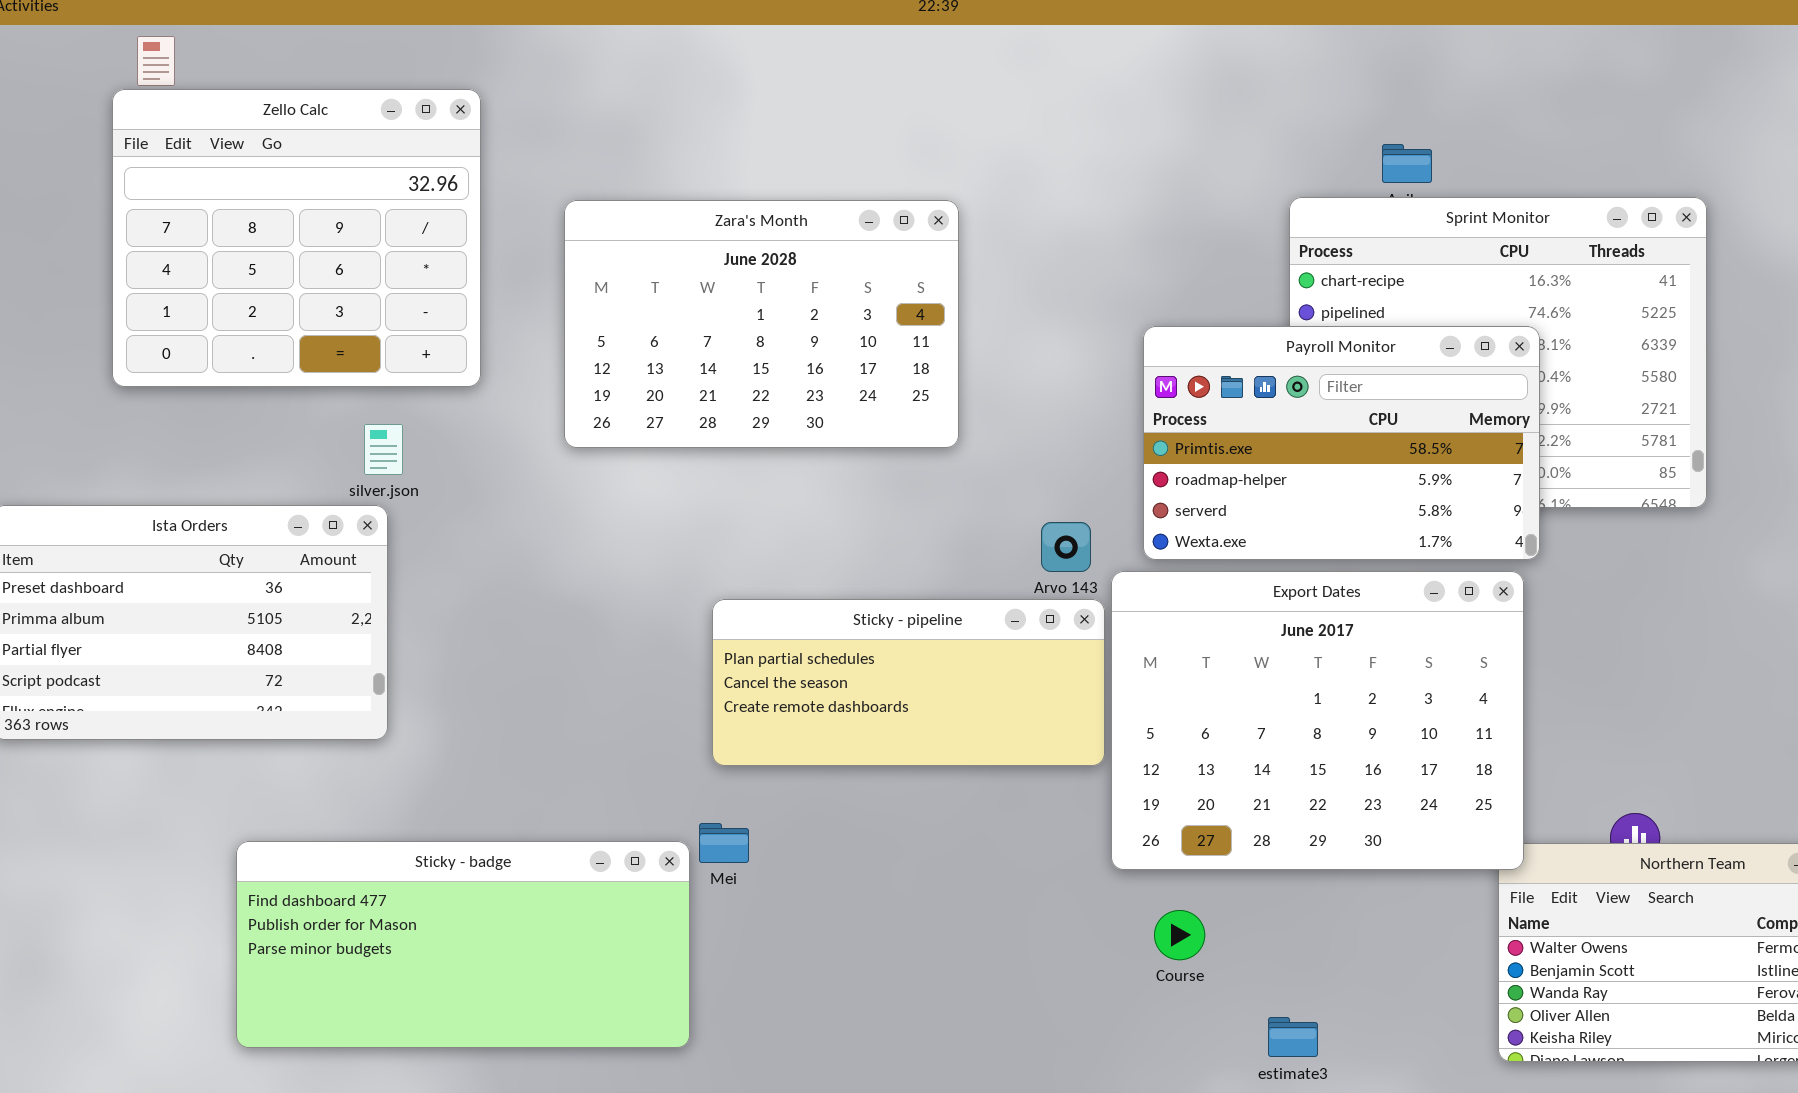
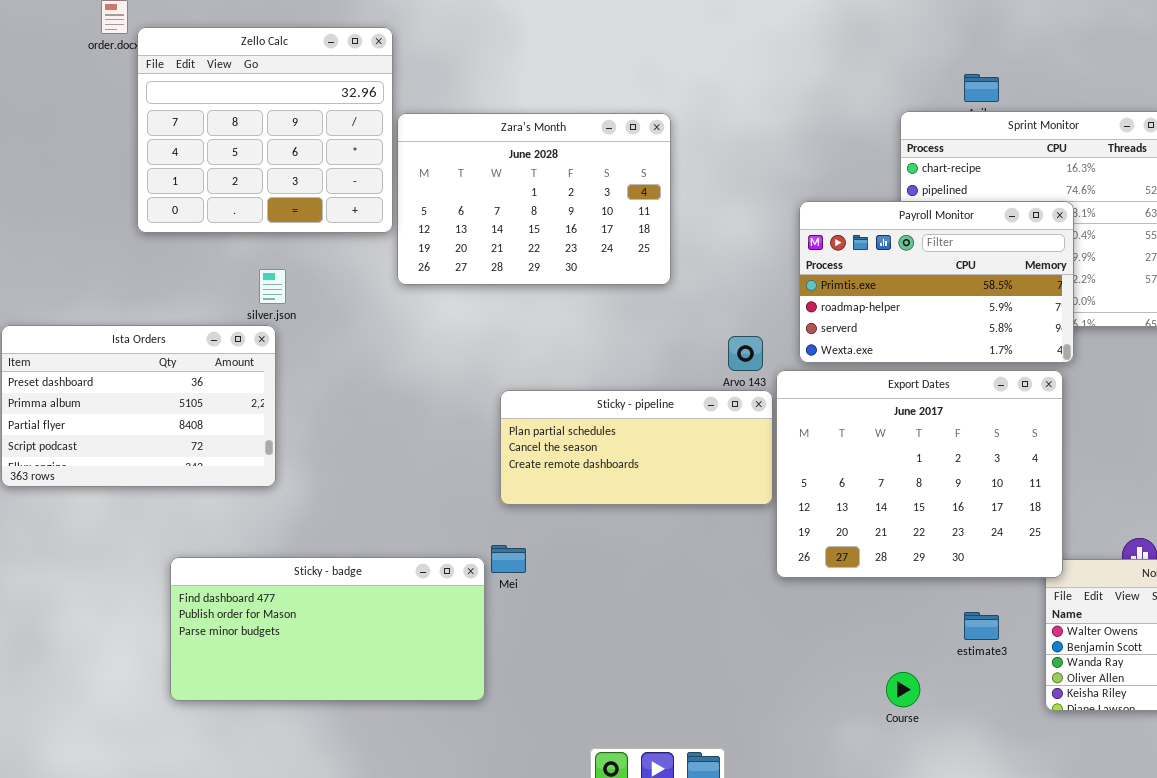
Zello Calc: [112,89,481,387] -> [137,27,393,233], moved
Course: [1154,910,1205,960] -> [886,672,920,707], moved
estimate3: [1268,1017,1318,1057] -> [964,612,999,640], moved

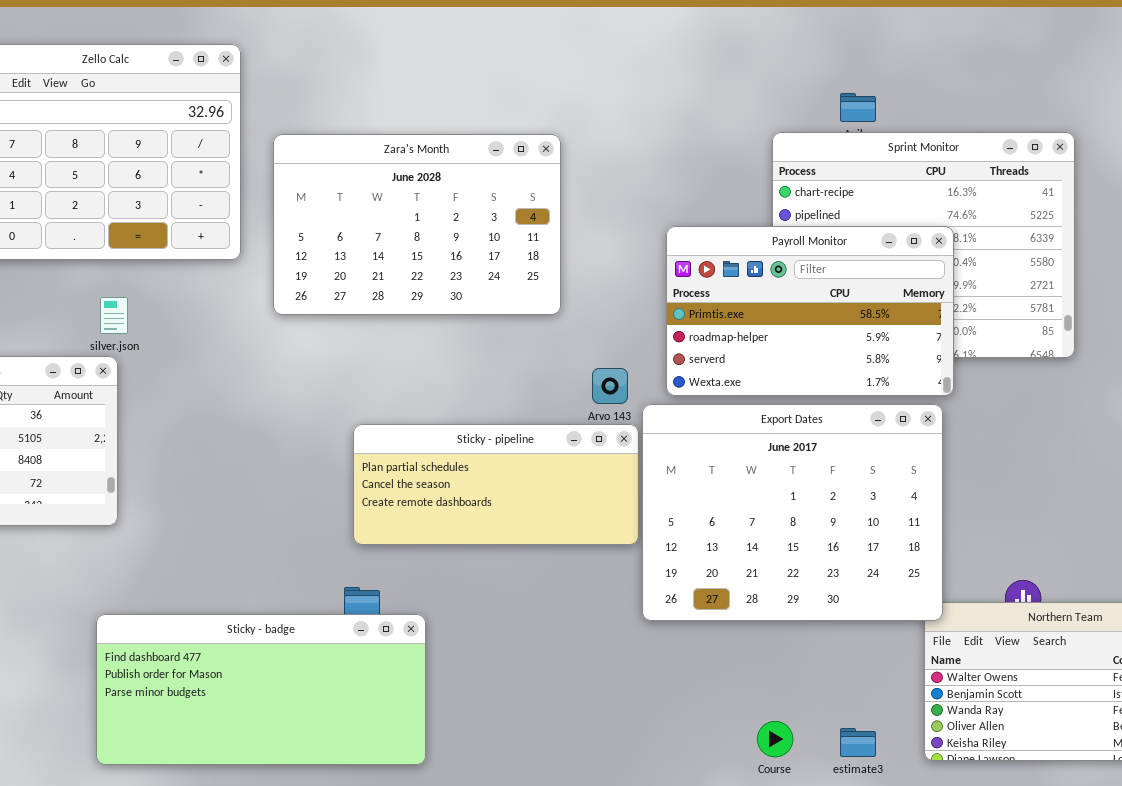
Zara's Month: [397,113,671,285] -> [273,134,561,315], moved
Sticky - badge: [170,557,485,701] -> [96,614,426,765], moved
estimate3: [964,612,999,640] -> [840,728,876,757], moved

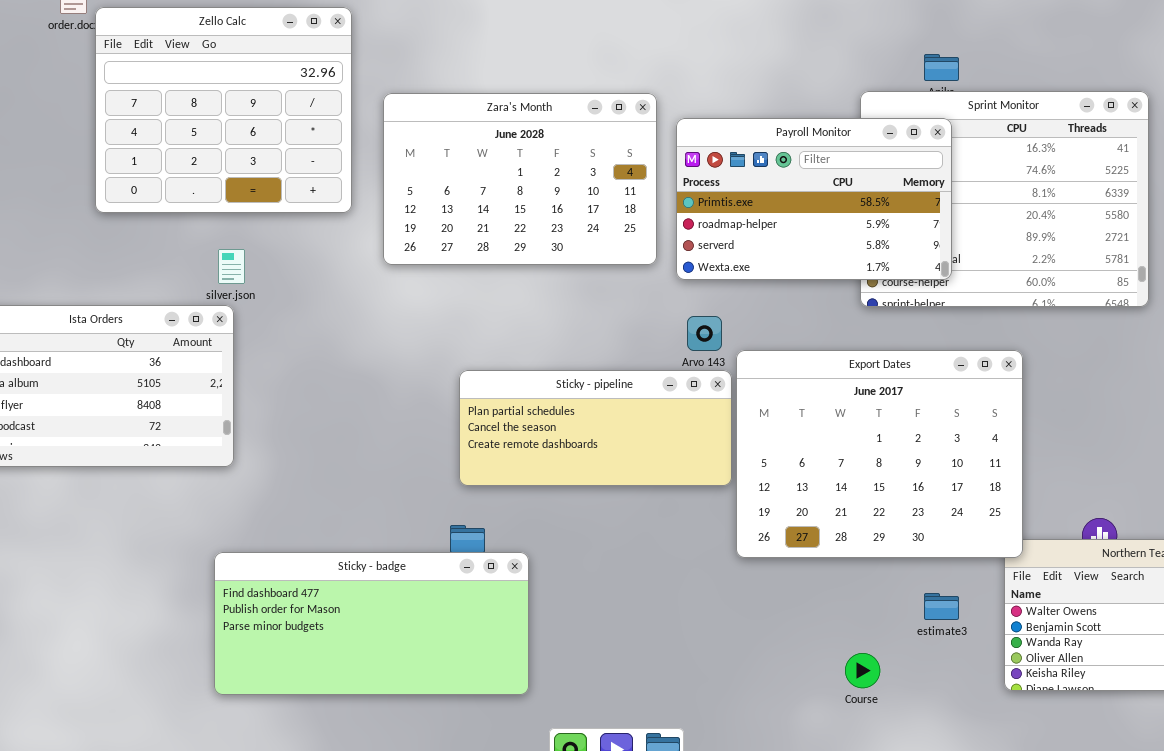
Payroll Monitor: [666,226,954,396] -> [676,118,952,280], moved
estimate3: [840,728,876,757] -> [924,593,959,620], moved

